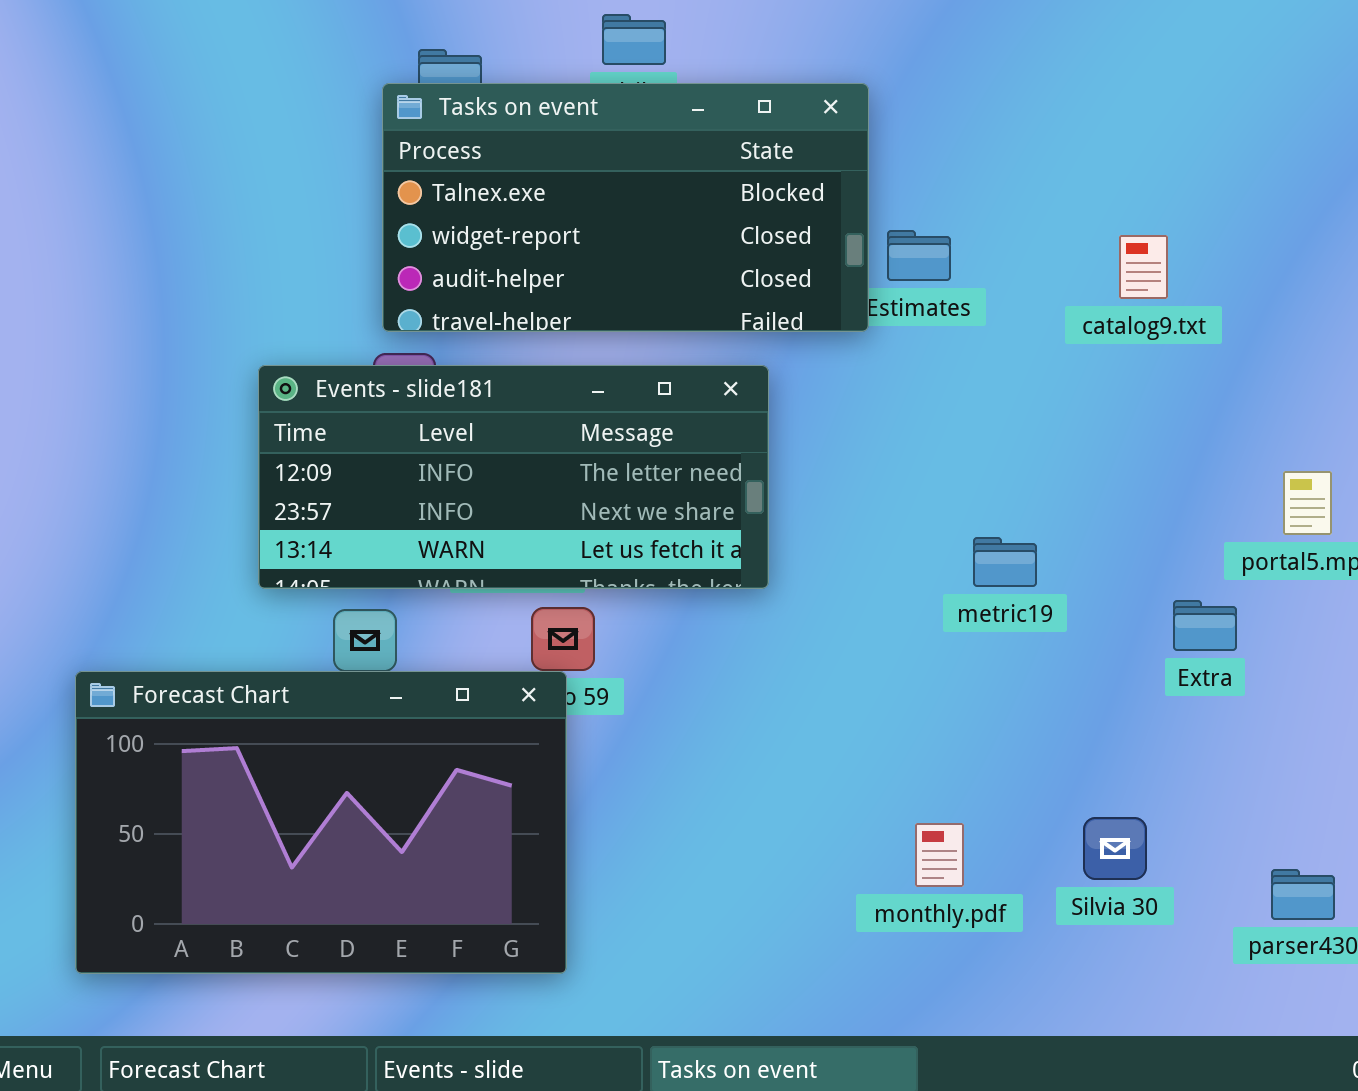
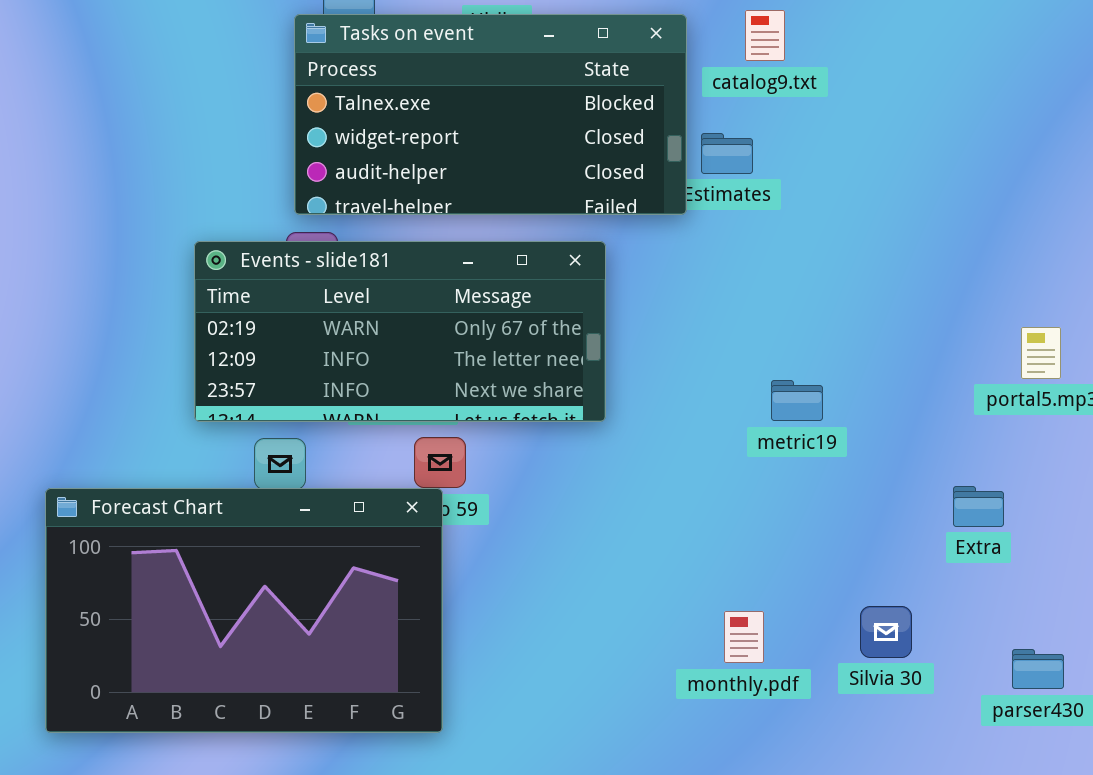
catalog9.txt: [1119,235,1168,299] -> [745,10,785,61], moved
Events - slide181: [258,365,769,589] -> [194,241,606,422], scrolled up 1 row
Extra: [1173,600,1237,651] -> [953,486,1004,527], moved

